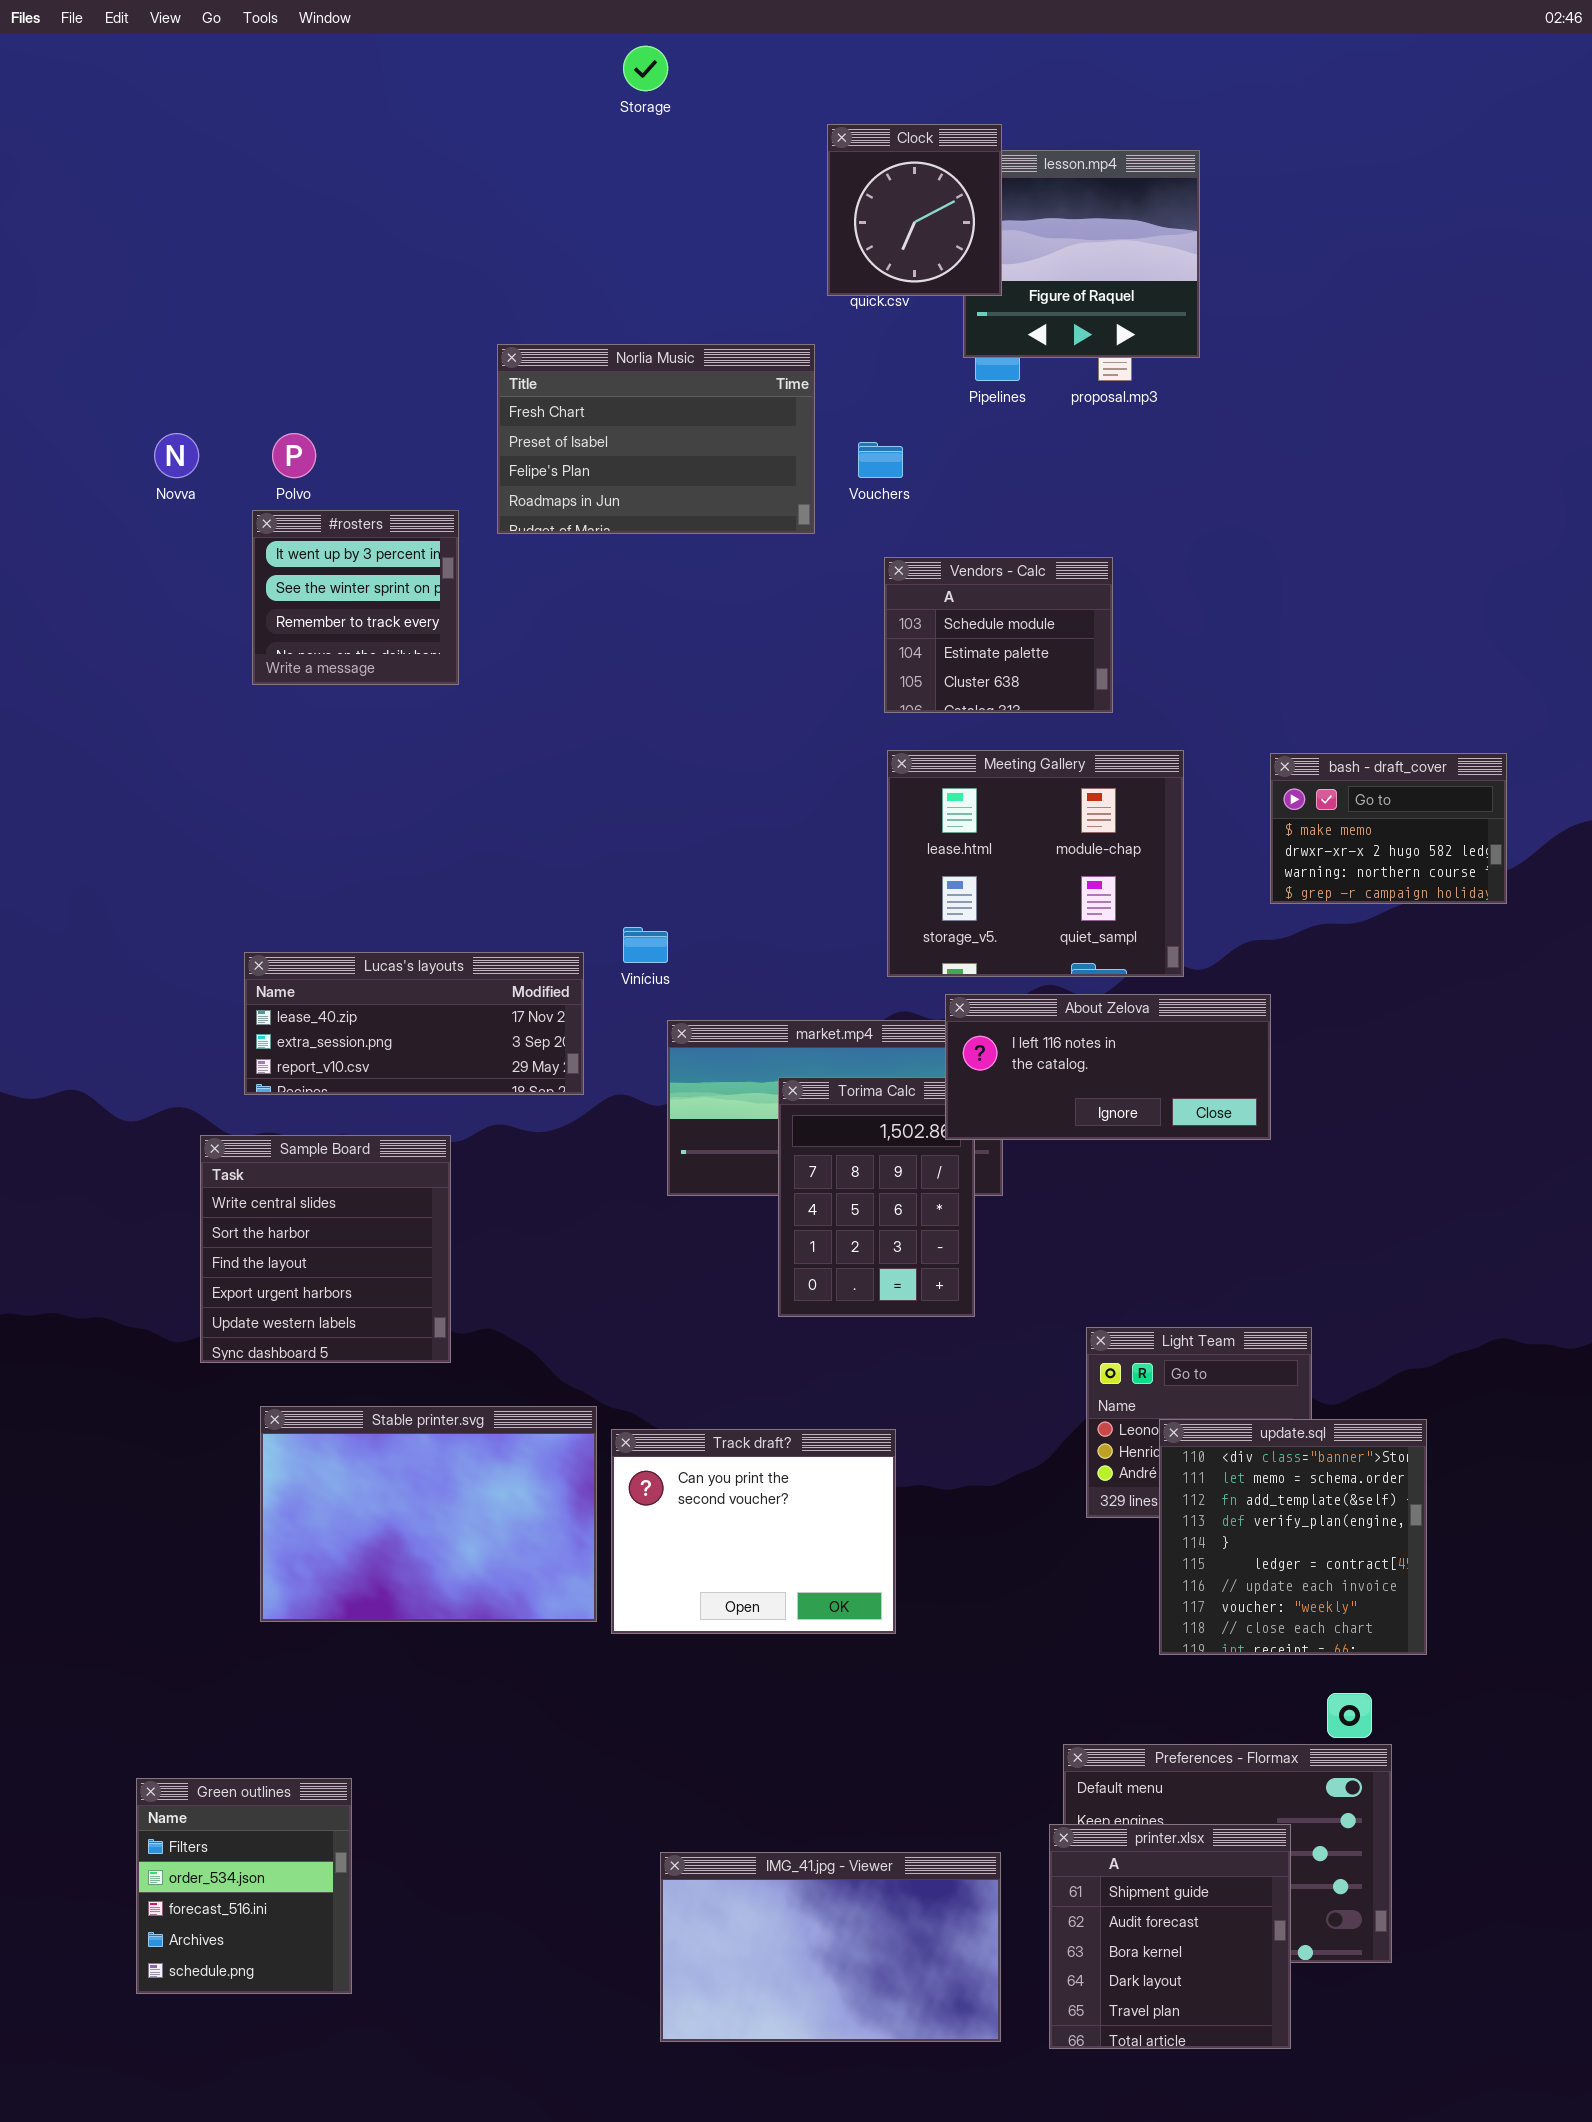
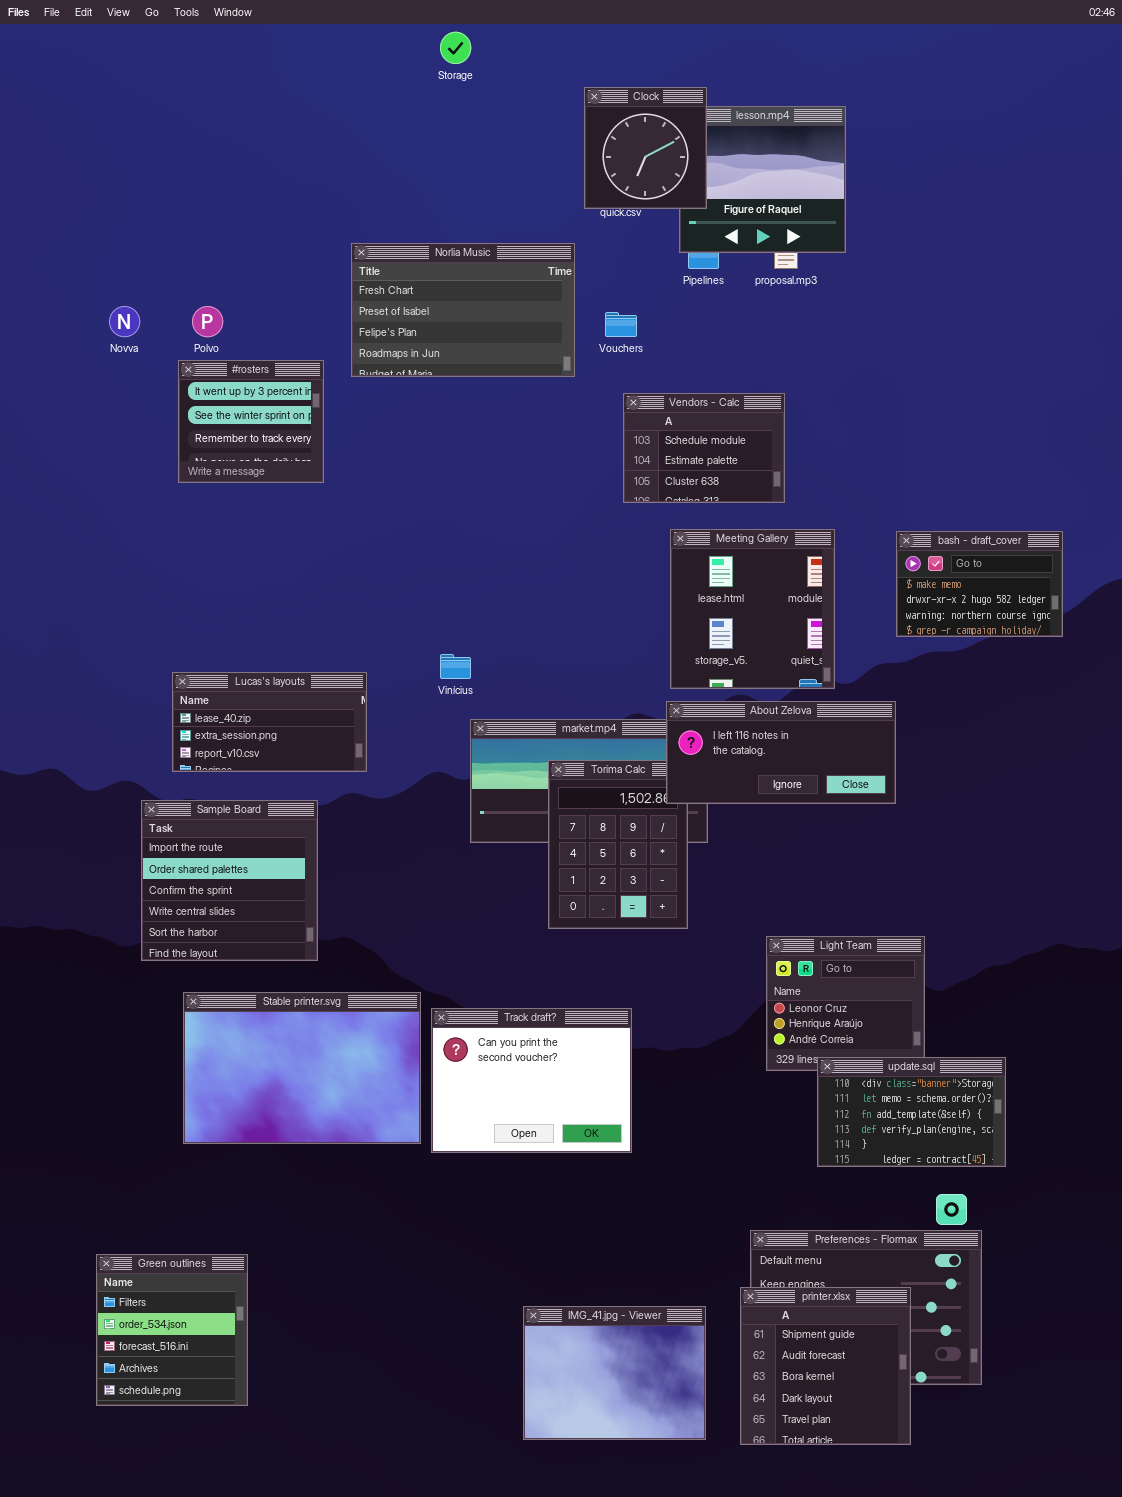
Meeting Gallery: [887,750,1184,977] -> [670,529,835,689], resized
Lucas's layouts: [244,952,584,1095] -> [172,672,367,772], resized
Sample Board: [200,1135,451,1363] -> [141,800,318,961], scrolled up 3 rows
update.sql: [1159,1419,1427,1655] -> [817,1057,1006,1167], resized
IMG_41.jpg - Viewer: [660,1852,1001,2042] -> [523,1306,706,1440], resized

